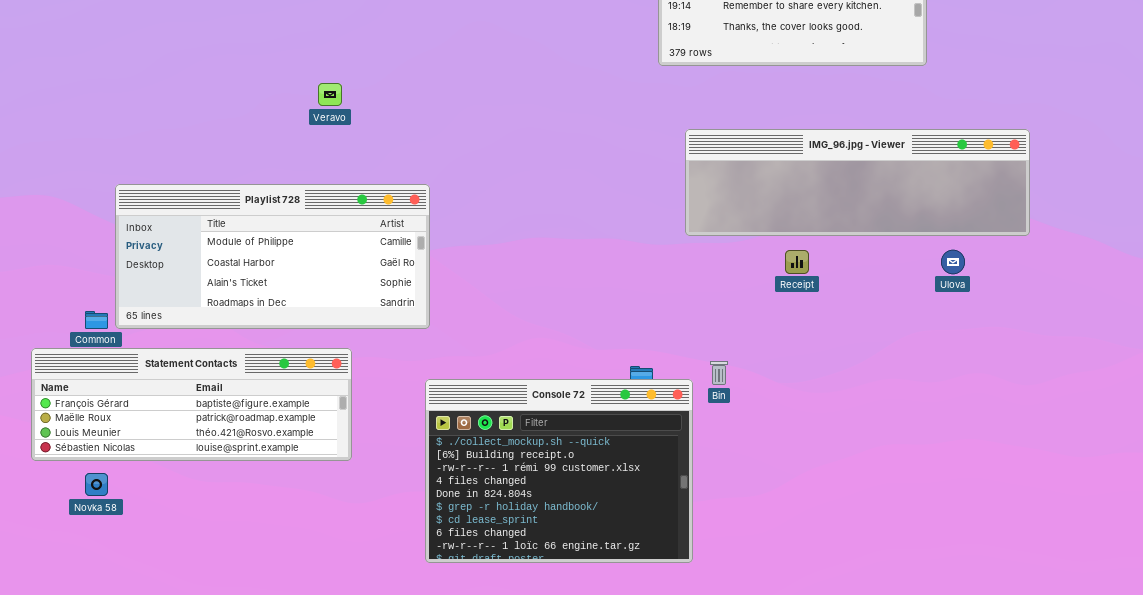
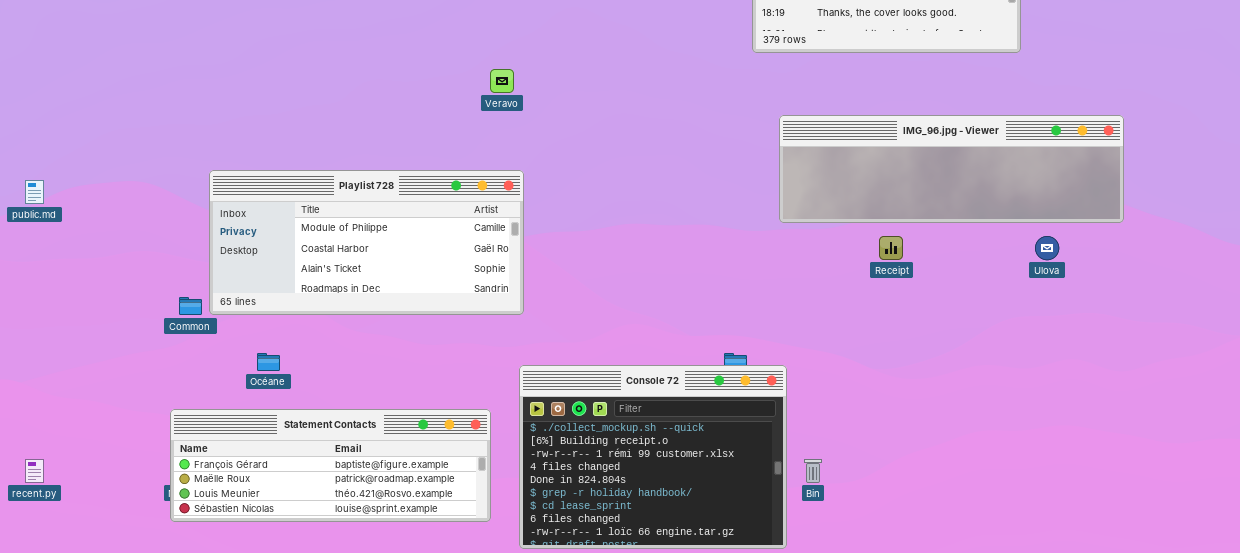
Veravo: [318,83,342,106] -> [490,69,514,93], moved
Statement Contacts: [31,348,352,461] -> [170,409,491,522], moved
Bin: [710,361,728,385] -> [804,459,822,483], moved

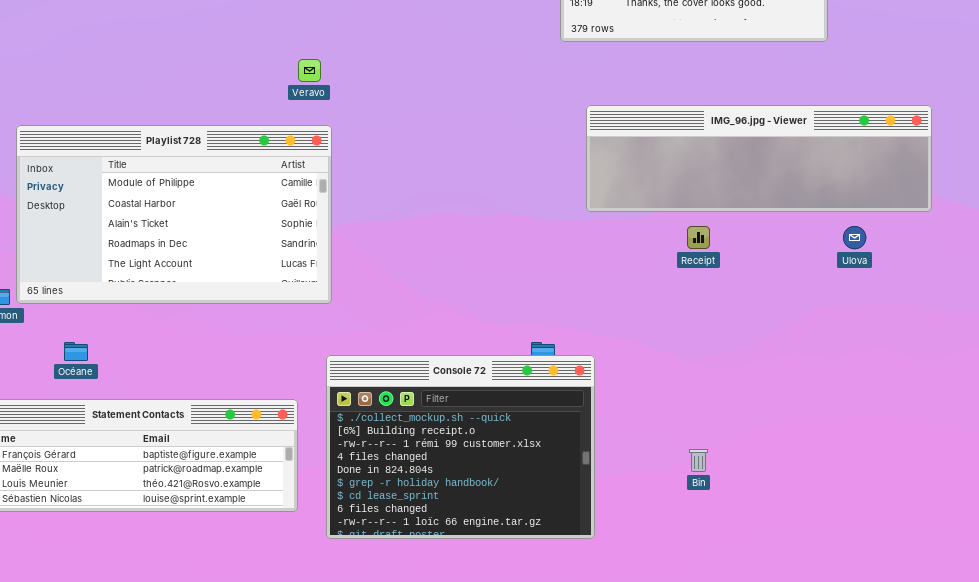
Playlist 728: [209,170,524,315] -> [16,125,332,304], resized
Bin: [804,459,822,483] -> [689,449,708,472], moved

